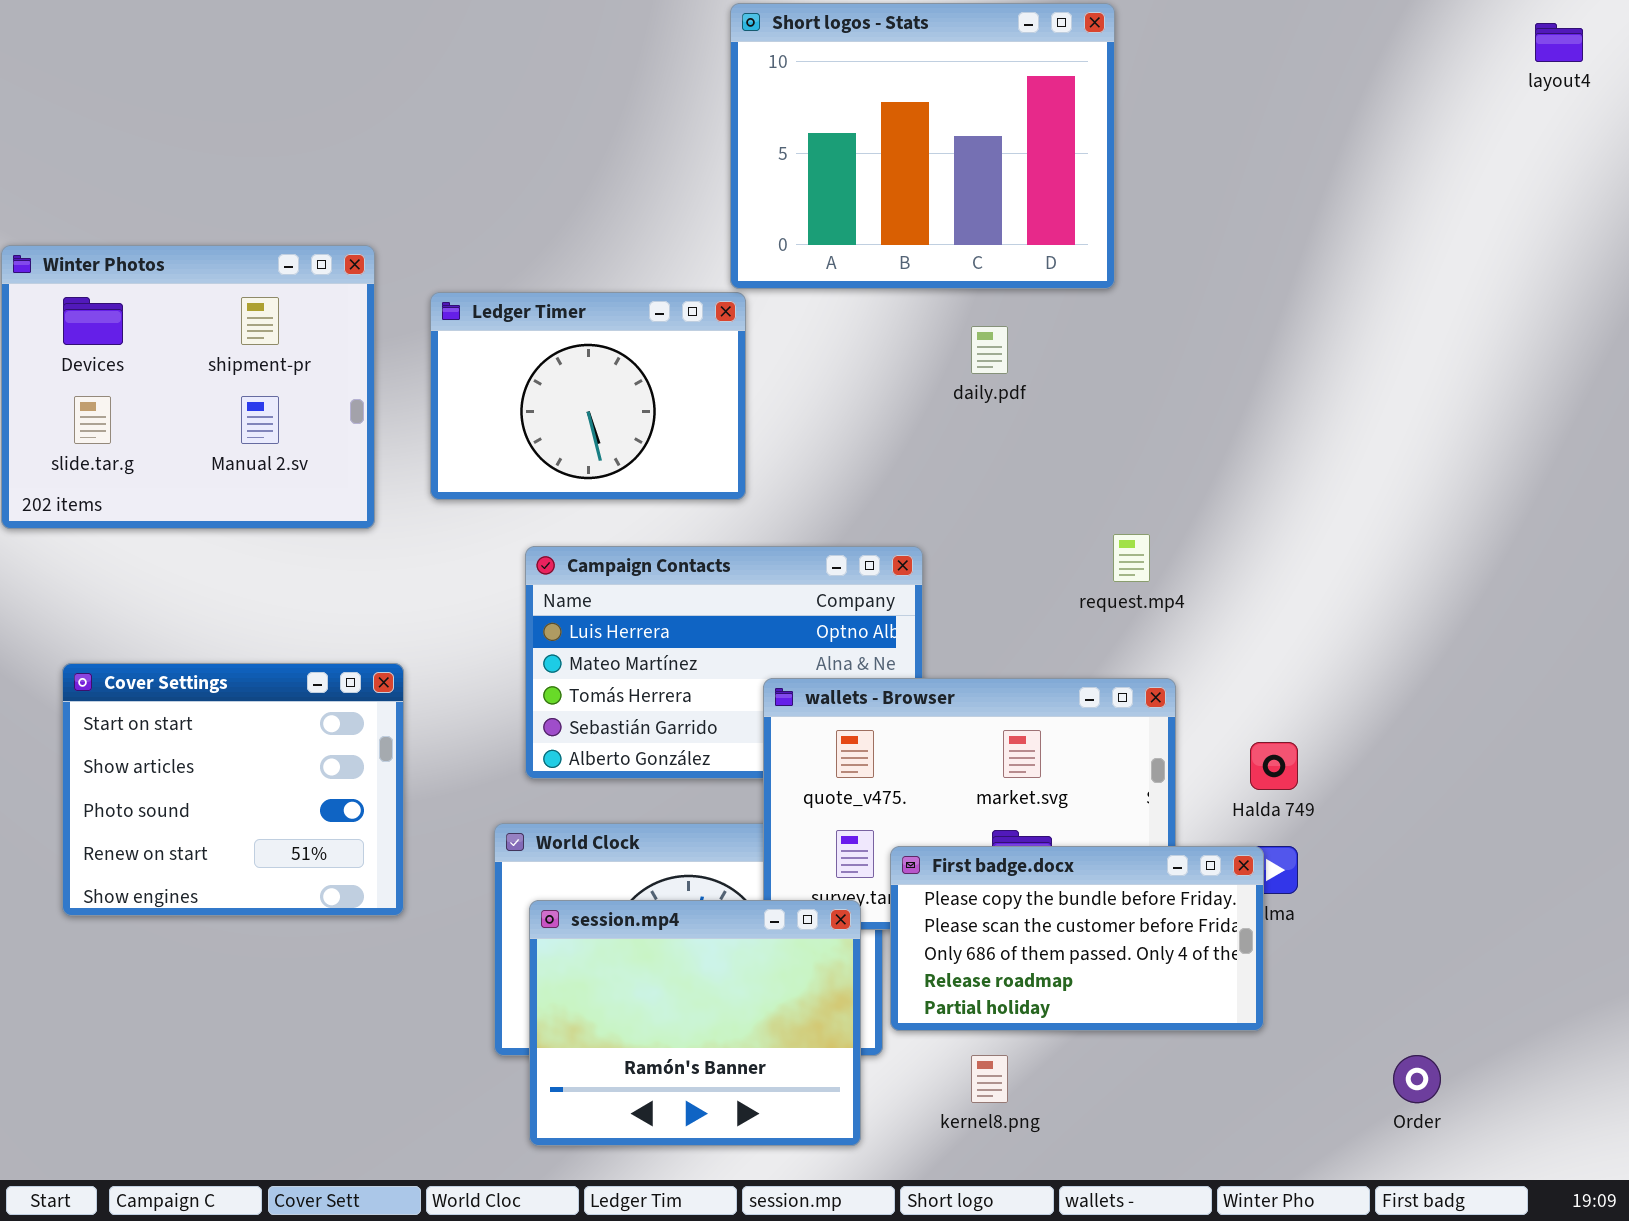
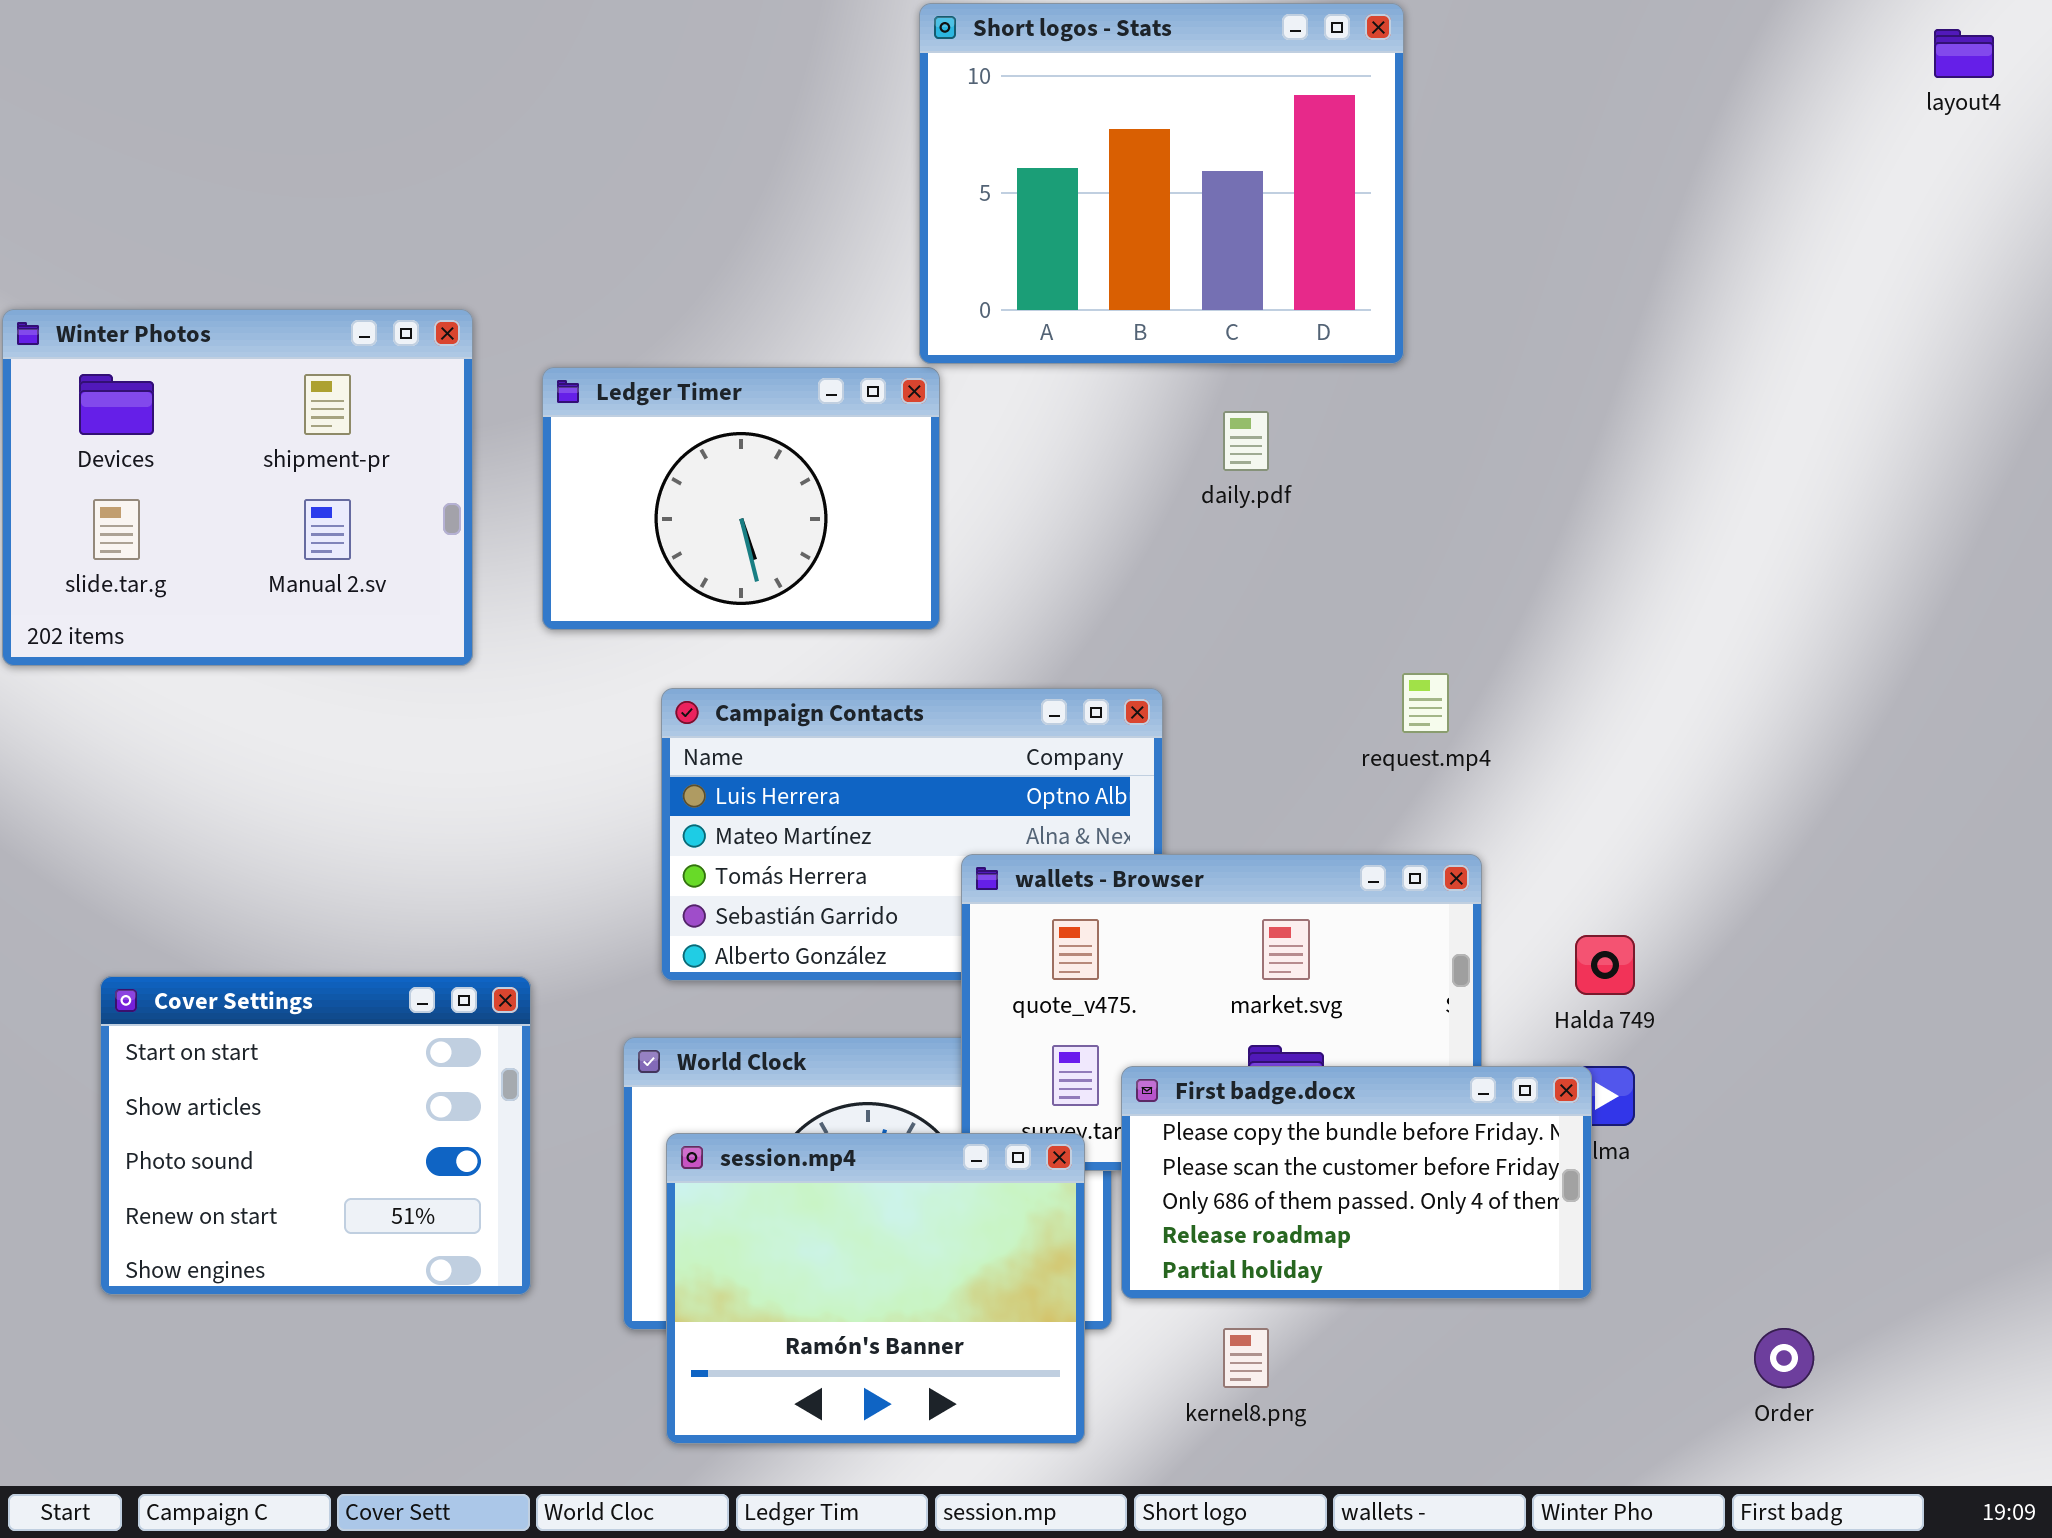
Cover Settings: [62,663,404,916] -> [100,976,531,1295], moved

